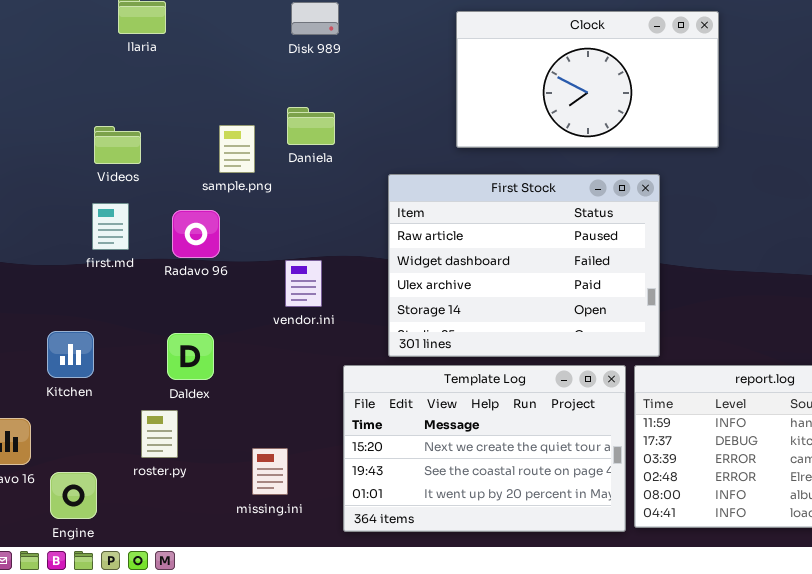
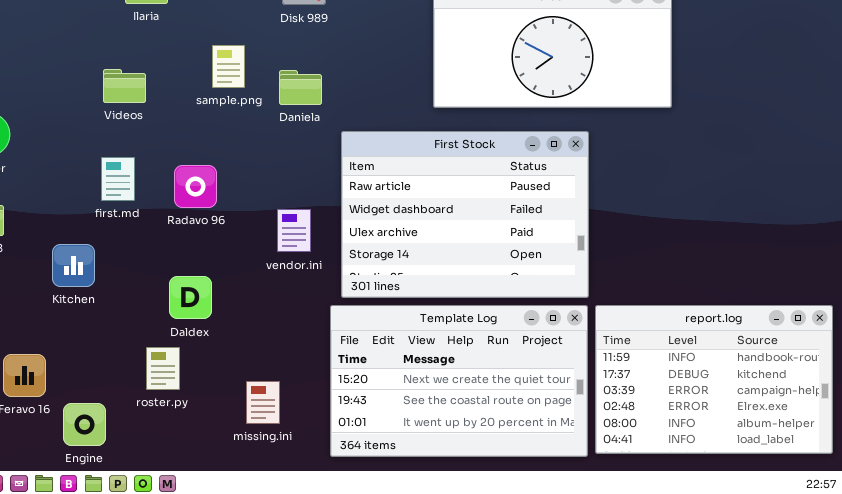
sample.png: [219,125,255,173] -> [212,45,245,88], moved
Videos: [94,126,141,164] -> [103,69,146,103], moved
First Stock: [388,174,660,357] -> [341,131,589,298], moved
Kitchen: [47,331,94,378] -> [52,244,95,287], moved

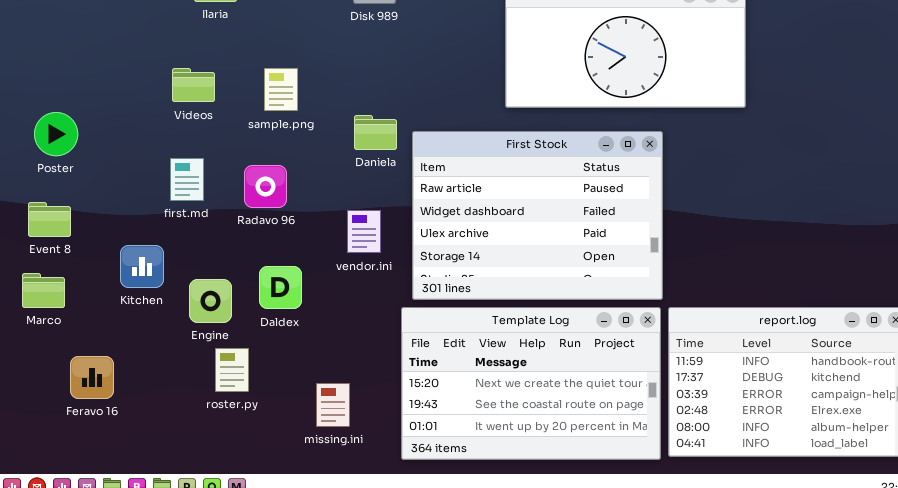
sample.png: [212,45,245,88] -> [264,68,298,111], moved
Daniela: [279,70,322,105] -> [354,115,397,150], moved
Daldex: [169,276,212,319] -> [259,266,302,309], moved
Engine: [63,403,106,446] -> [189,279,232,323], moved

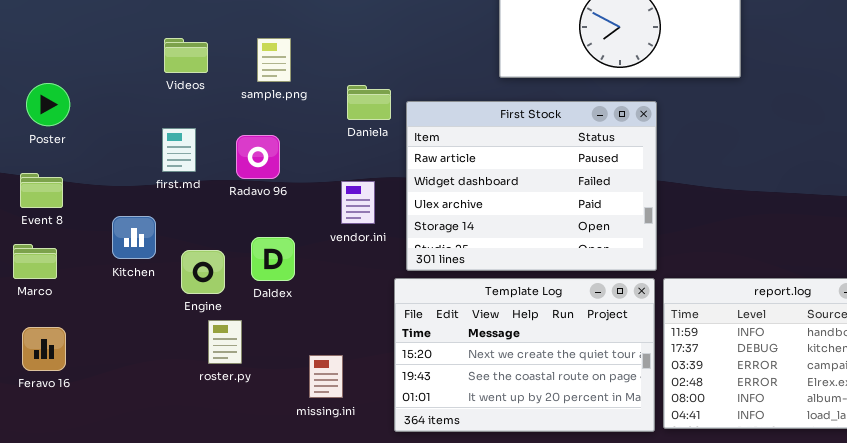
Feravo 16: [70,356,114,399] -> [22,327,66,371], moved

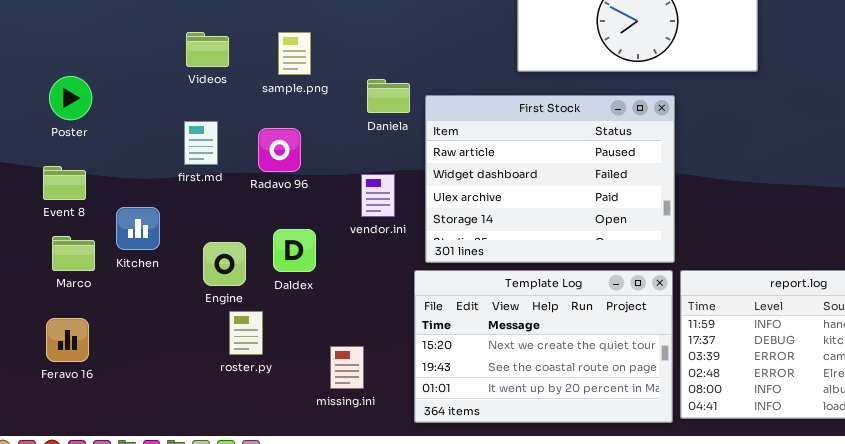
Kitchen: [112,216,156,259] -> [116,207,160,250], moved
Marco: [13,244,57,279] -> [52,236,95,271], moved

